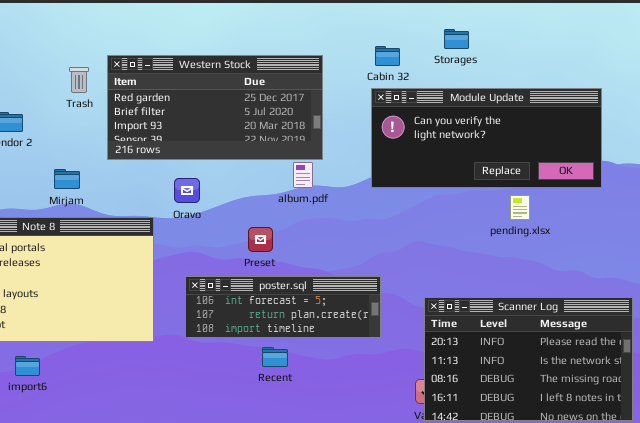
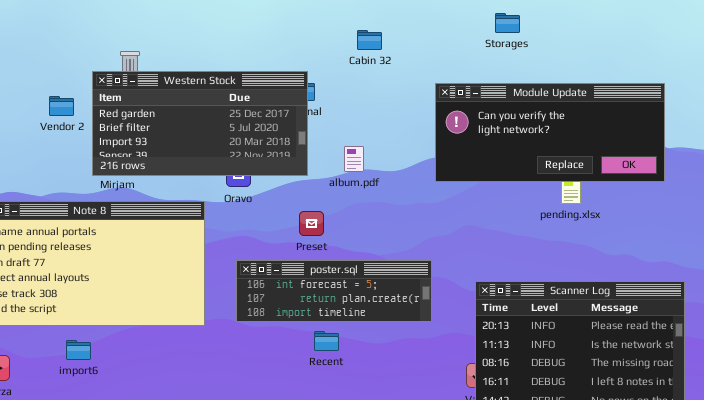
Cabin 32: [375,46,400,66] -> [357,30,382,50], moved
Western Stock: [107,55,323,160] -> [92,71,308,176], moved
Module Update: [371,88,602,188] -> [435,83,665,182], moved

